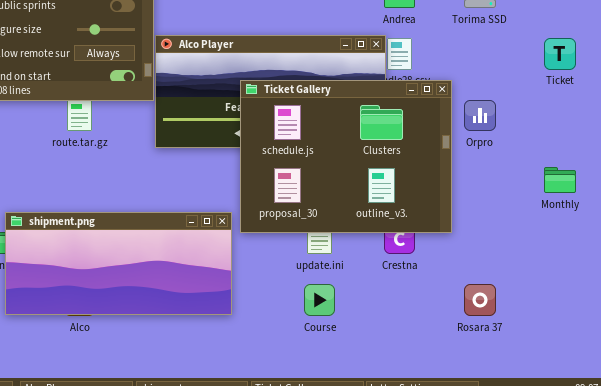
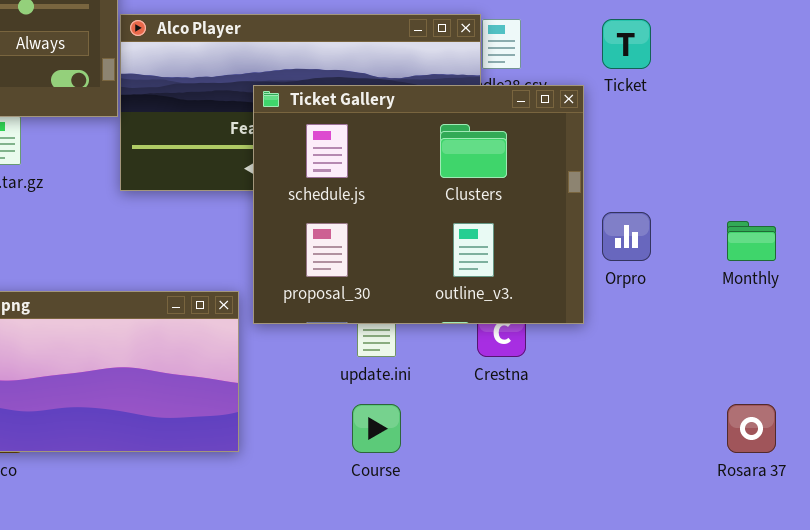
Ticket: [544,38,576,70] -> [602,19,651,69], moved
Orpro: [464,100,496,131] -> [602,212,651,261], moved
Rosara 37: [464,284,496,316] -> [727,404,776,453], moved

